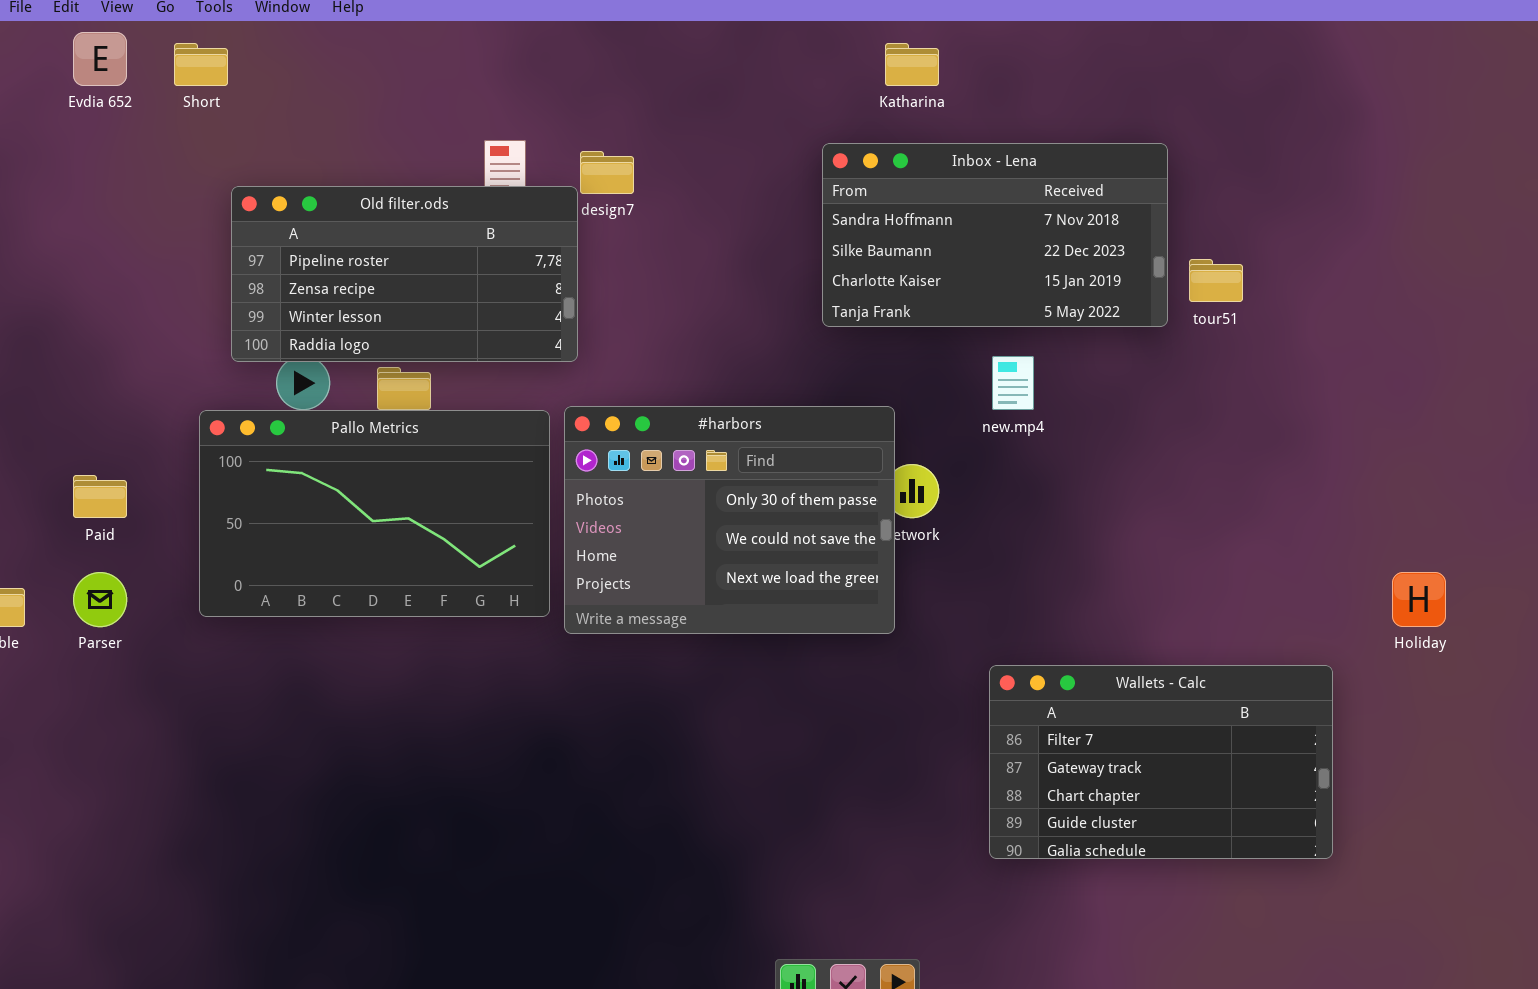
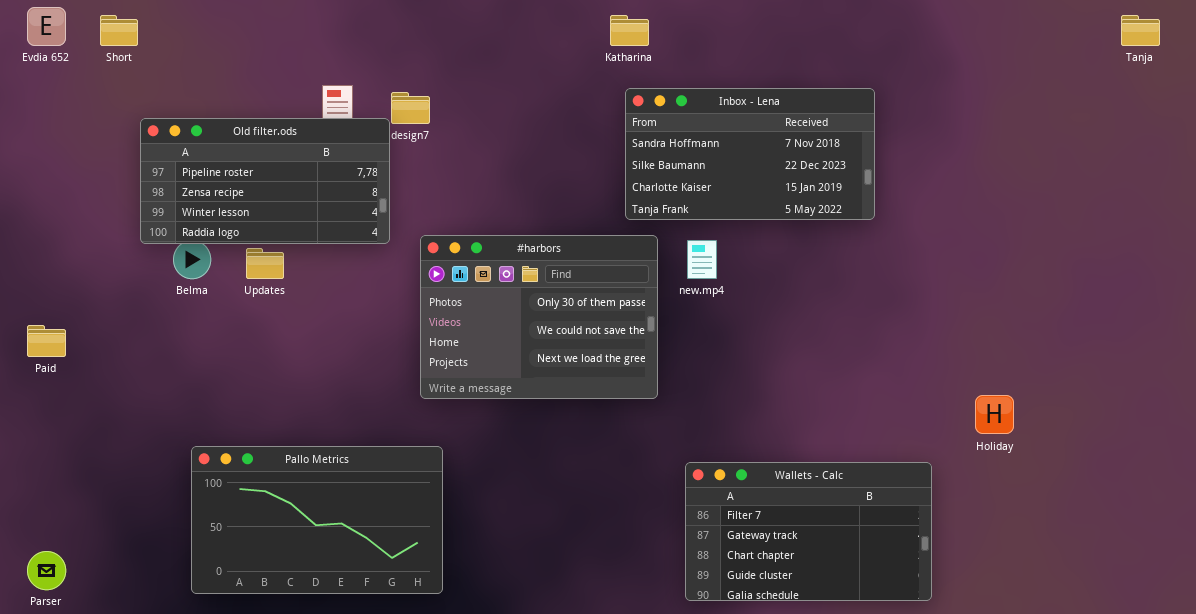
Inbox - Lena: [822,143,1168,327] -> [625,88,875,220], moved
#harbors: [564,406,895,634] -> [420,235,658,399], moved
Pallo Metrics: [199,410,550,617] -> [191,446,443,594], moved
Parser: [73,572,127,627] -> [27,551,66,590], moved

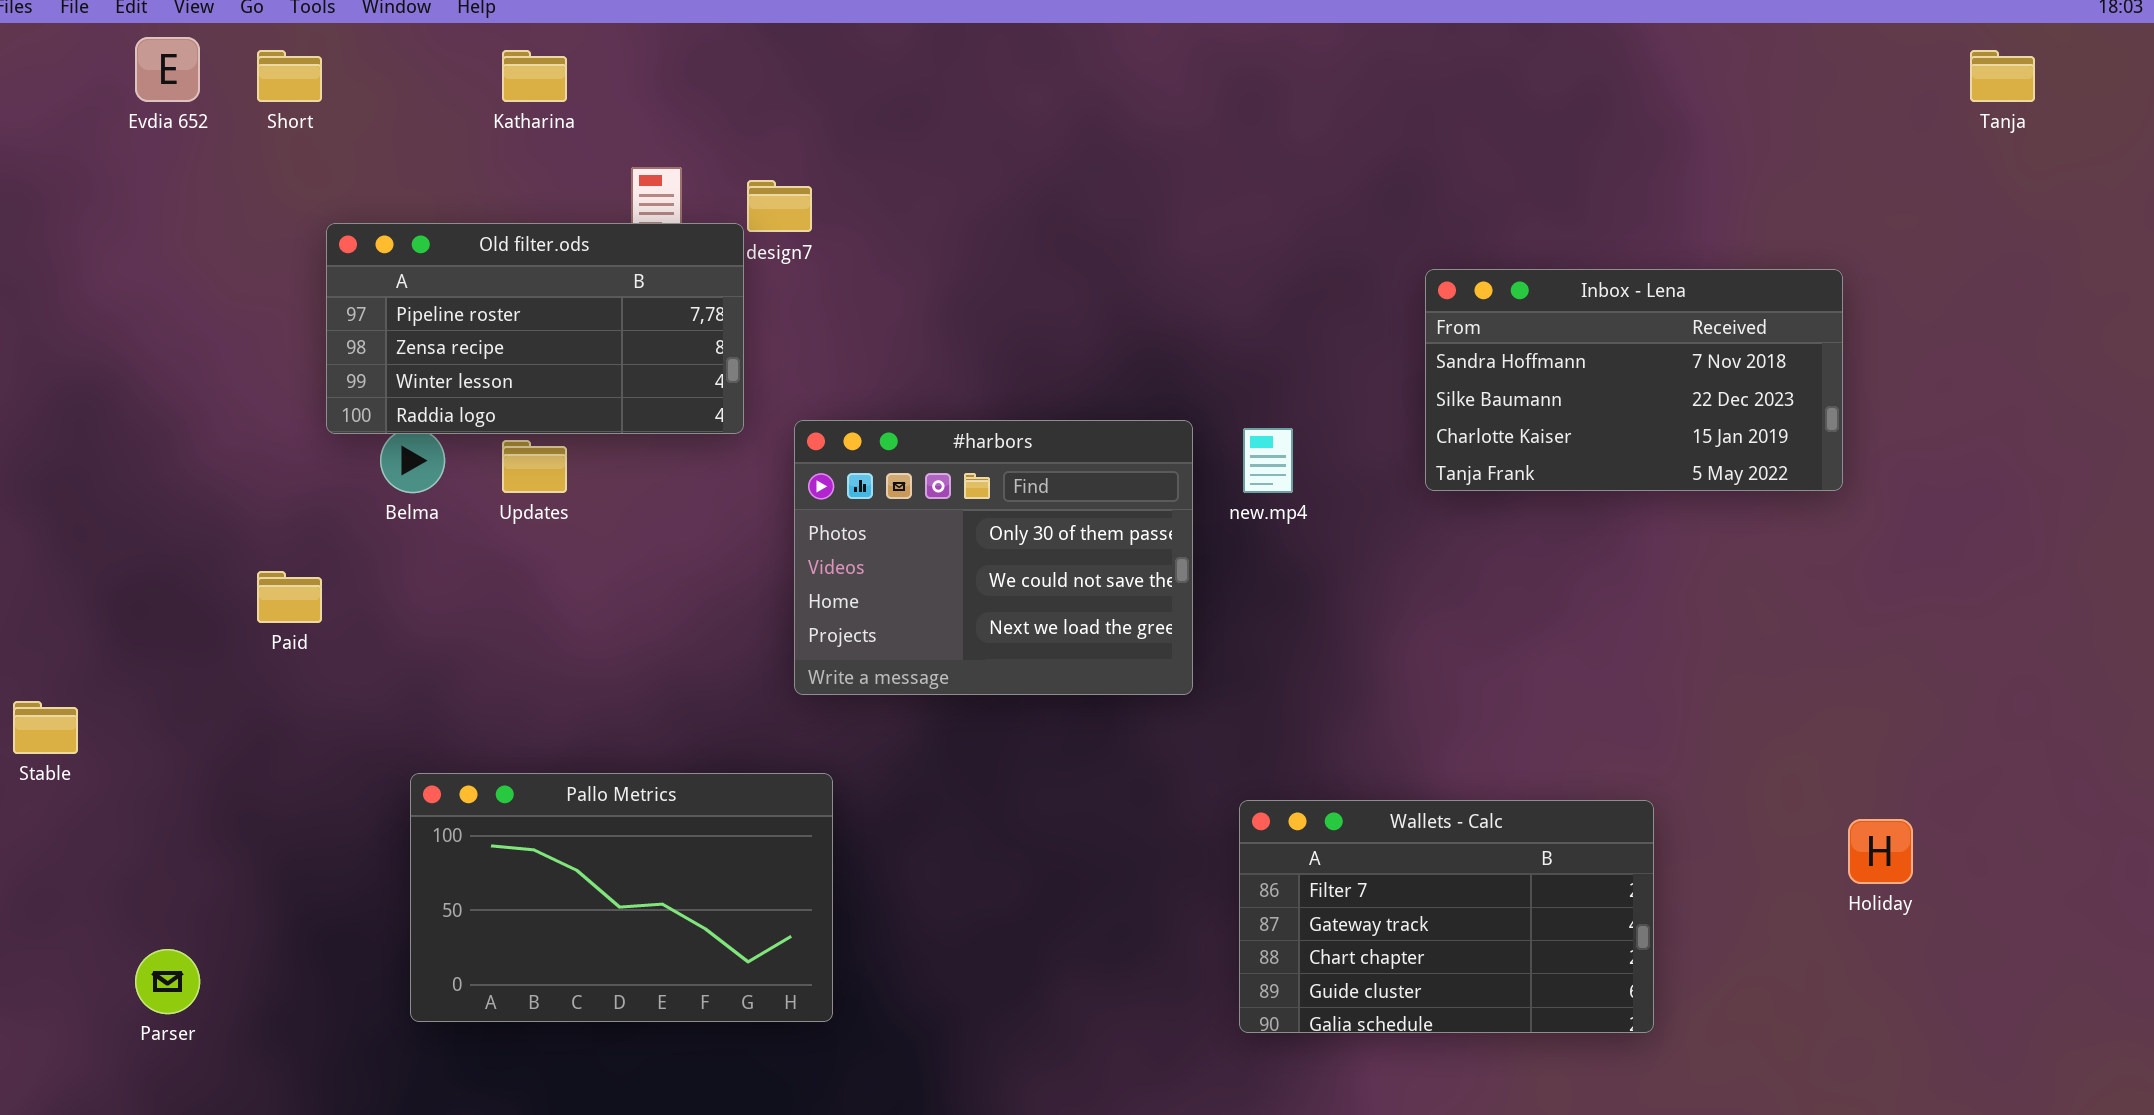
Katharina: [610,15,649,46] -> [502,50,567,102], moved
Inbox - Lena: [625,88,875,220] -> [1425,269,1843,491], moved
Paid: [27,325,66,357] -> [257,571,322,623], moved
Holiday: [975,395,1014,434] -> [1848,819,1913,884], moved

